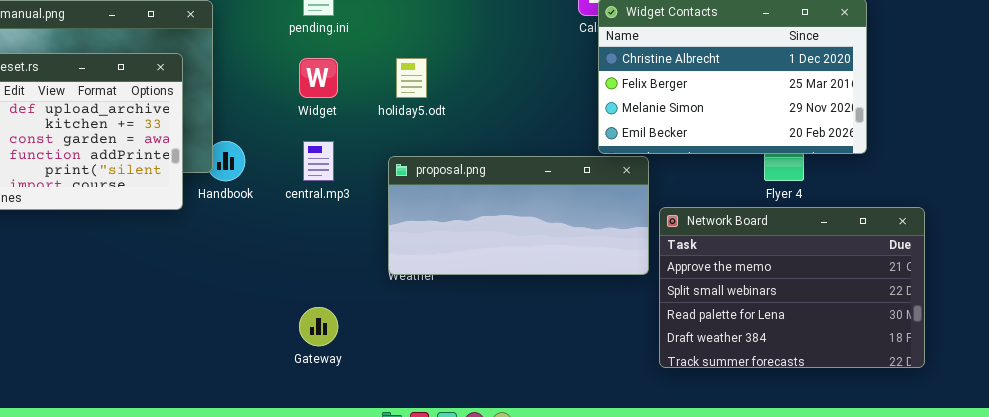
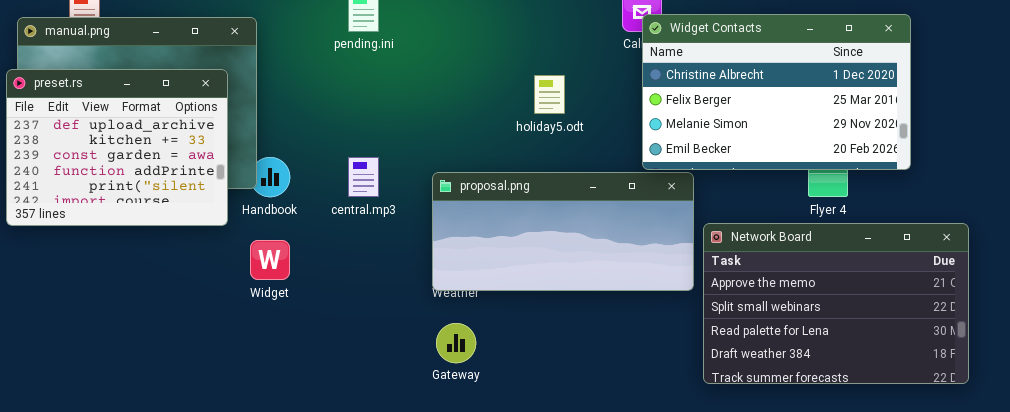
Widget: [299,58,338,98] -> [250,240,290,280], moved
holiday5.odt: [396,58,427,98] -> [534,75,565,114], moved
Gateway: [299,307,338,346] -> [436,323,476,363], moved

